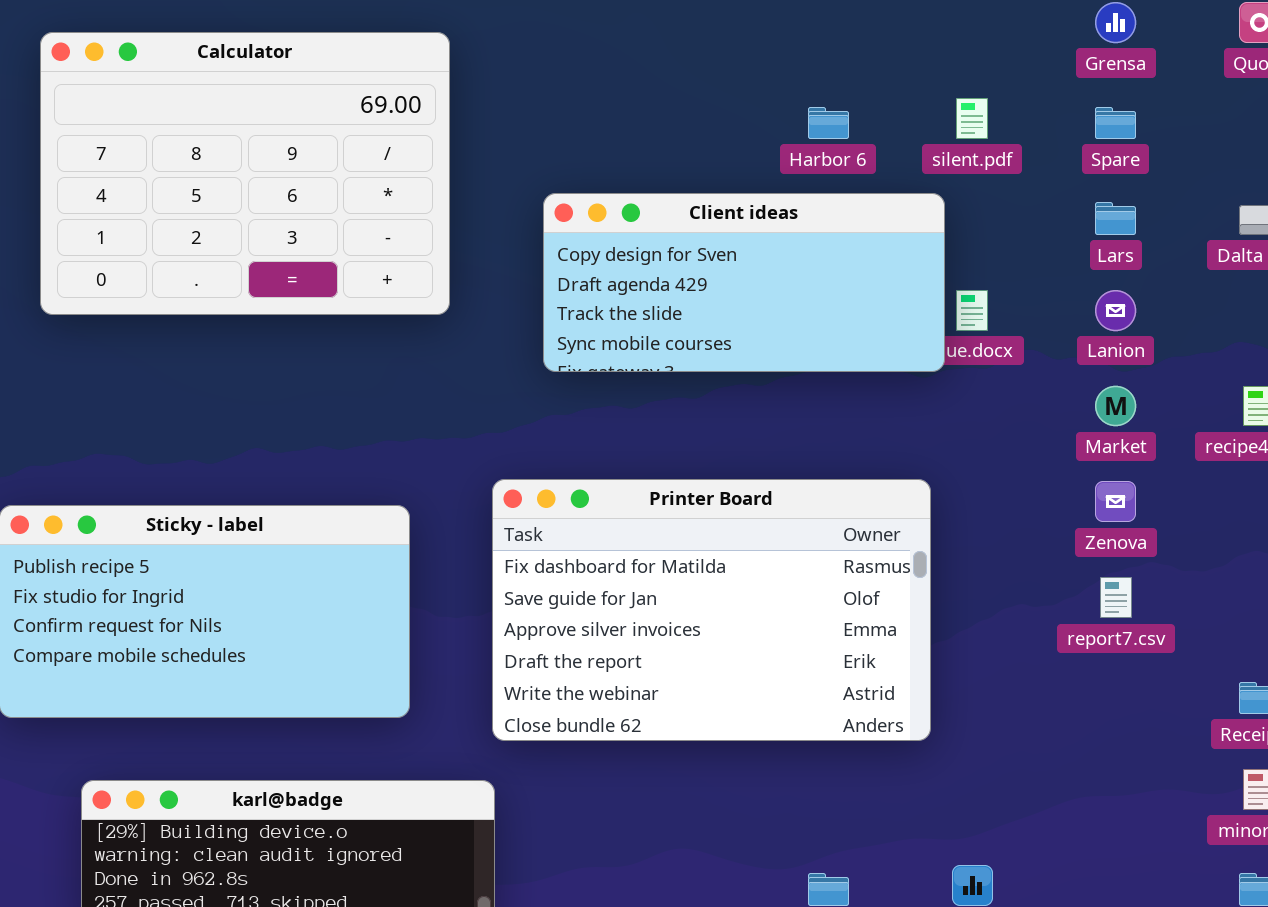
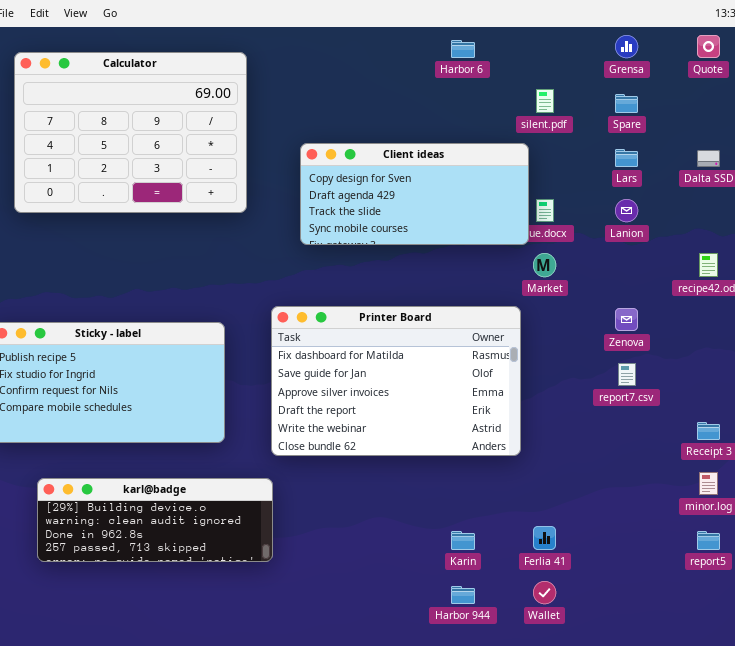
Harbor 6: [808,107,849,139] -> [451,40,475,58], moved
Market: [1095,386,1136,426] -> [533,253,556,277], moved

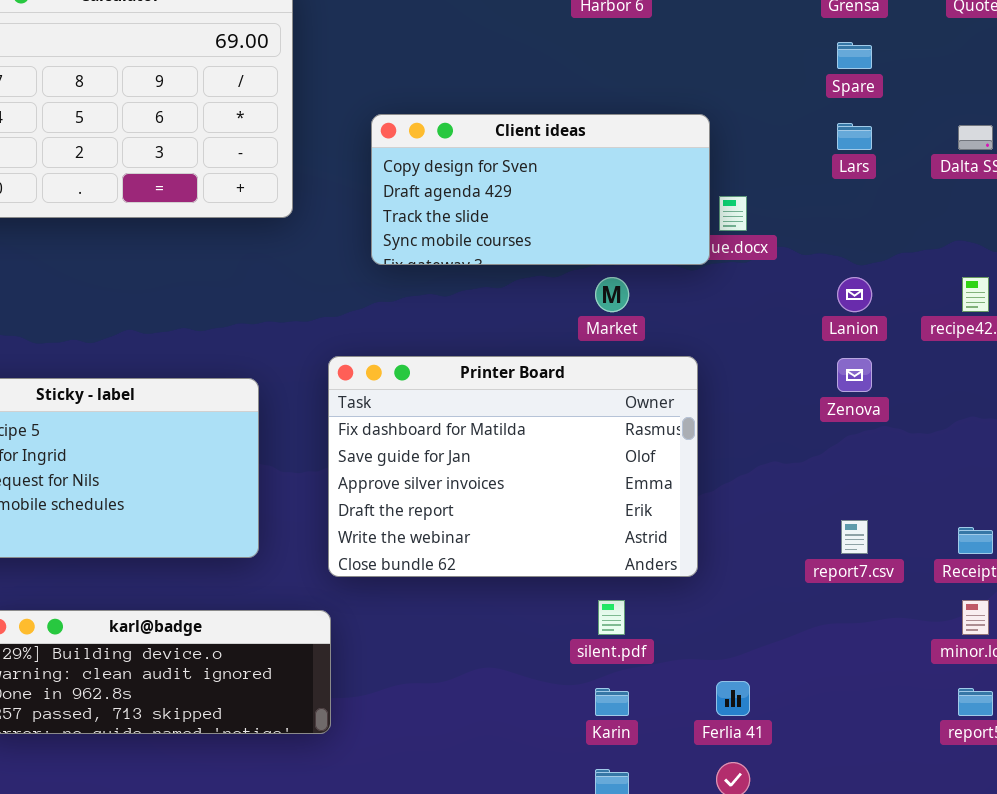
silent.pdf: [536,89,554,113] -> [598,600,625,635], moved
Lanion: [615,199,638,222] -> [837,277,872,312], moved
Market: [533,253,556,277] -> [595,277,629,312], moved
report7.csv: [618,363,636,386] -> [841,520,868,554], moved

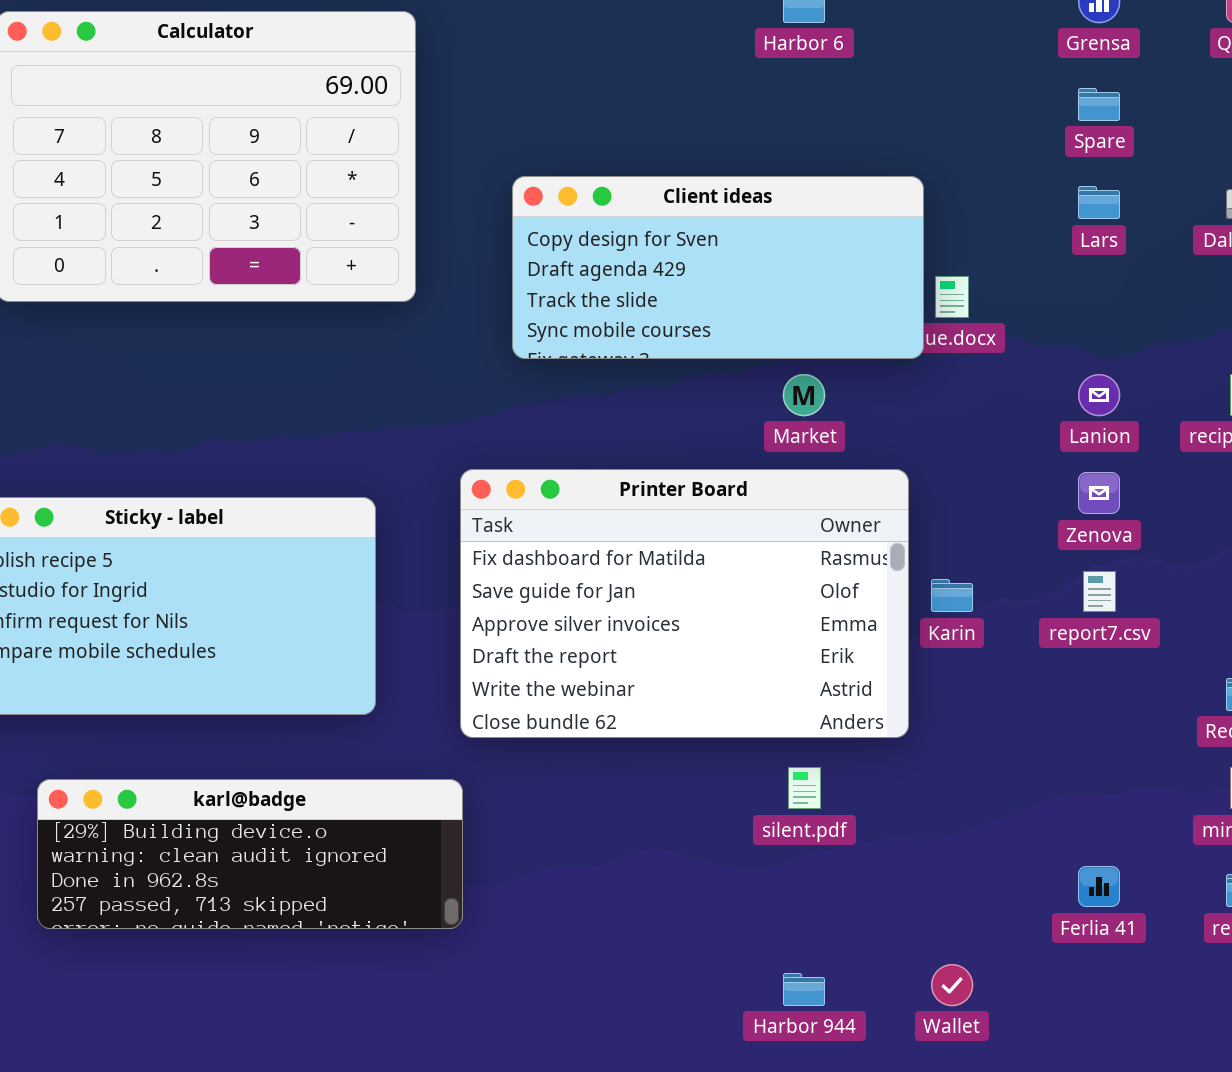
report7.csv: [841,520,868,554] -> [1083,571,1116,612], moved
Ferlia 41: [716,681,750,716] -> [1078,866,1120,907], moved
Karin: [595,688,629,716] -> [931,579,973,612], moved

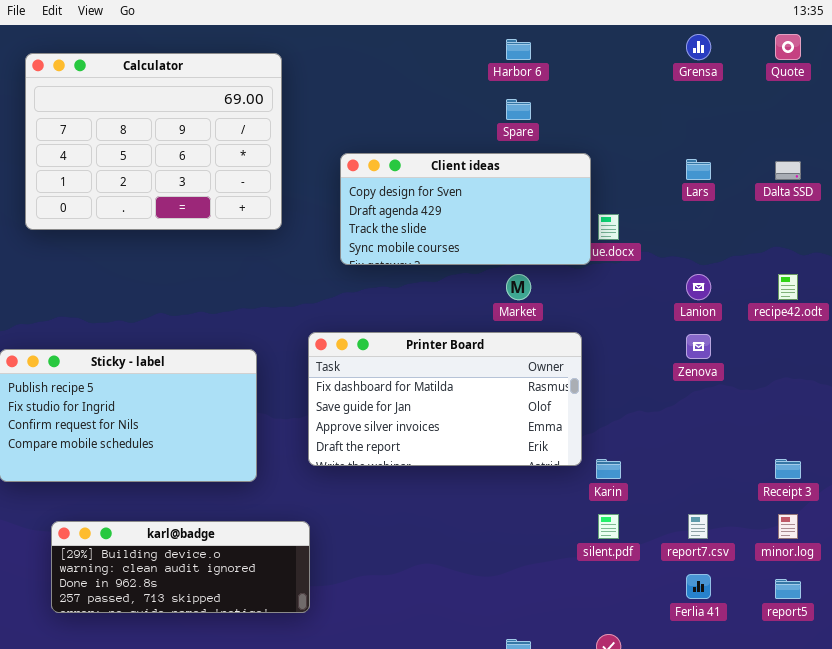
Spare: [1078,88,1120,121] -> [506,99,531,120], moved
Printer Board: [460,469,909,738] -> [308,332,582,466], resized
report7.csv: [1083,571,1116,612] -> [688,514,708,539], moved
Karin: [931,579,973,612] -> [596,459,621,479], moved
silent.pdf: [788,767,821,809] -> [598,514,619,539], moved

